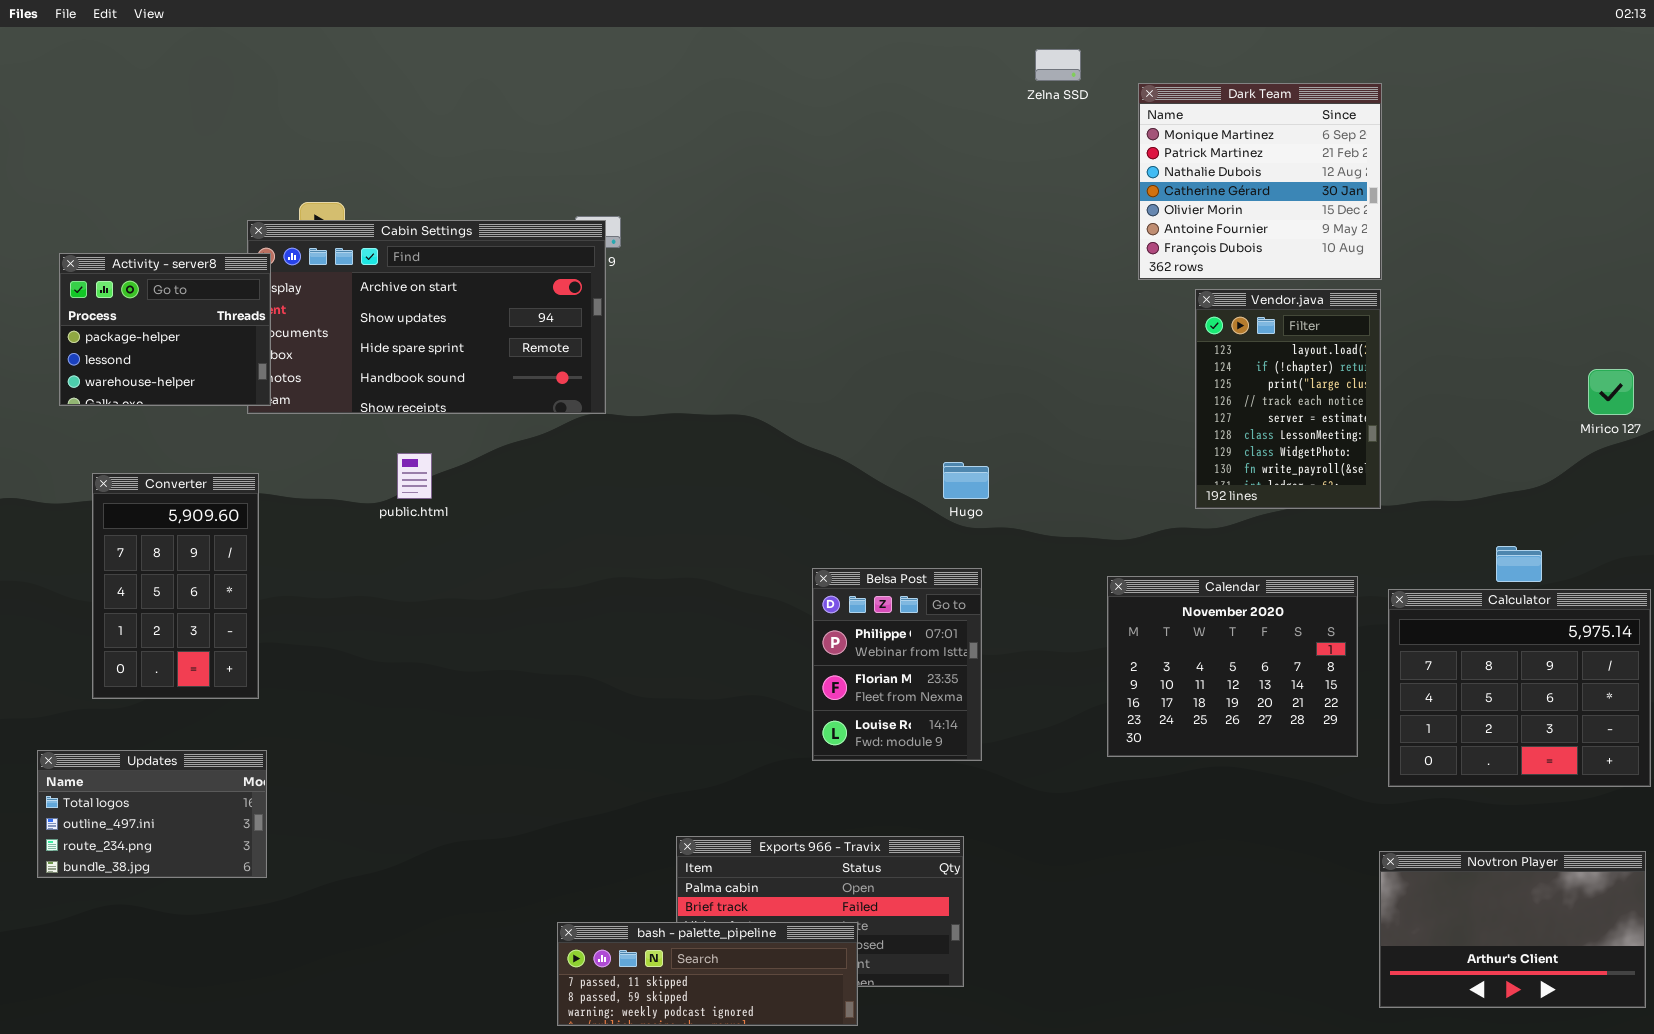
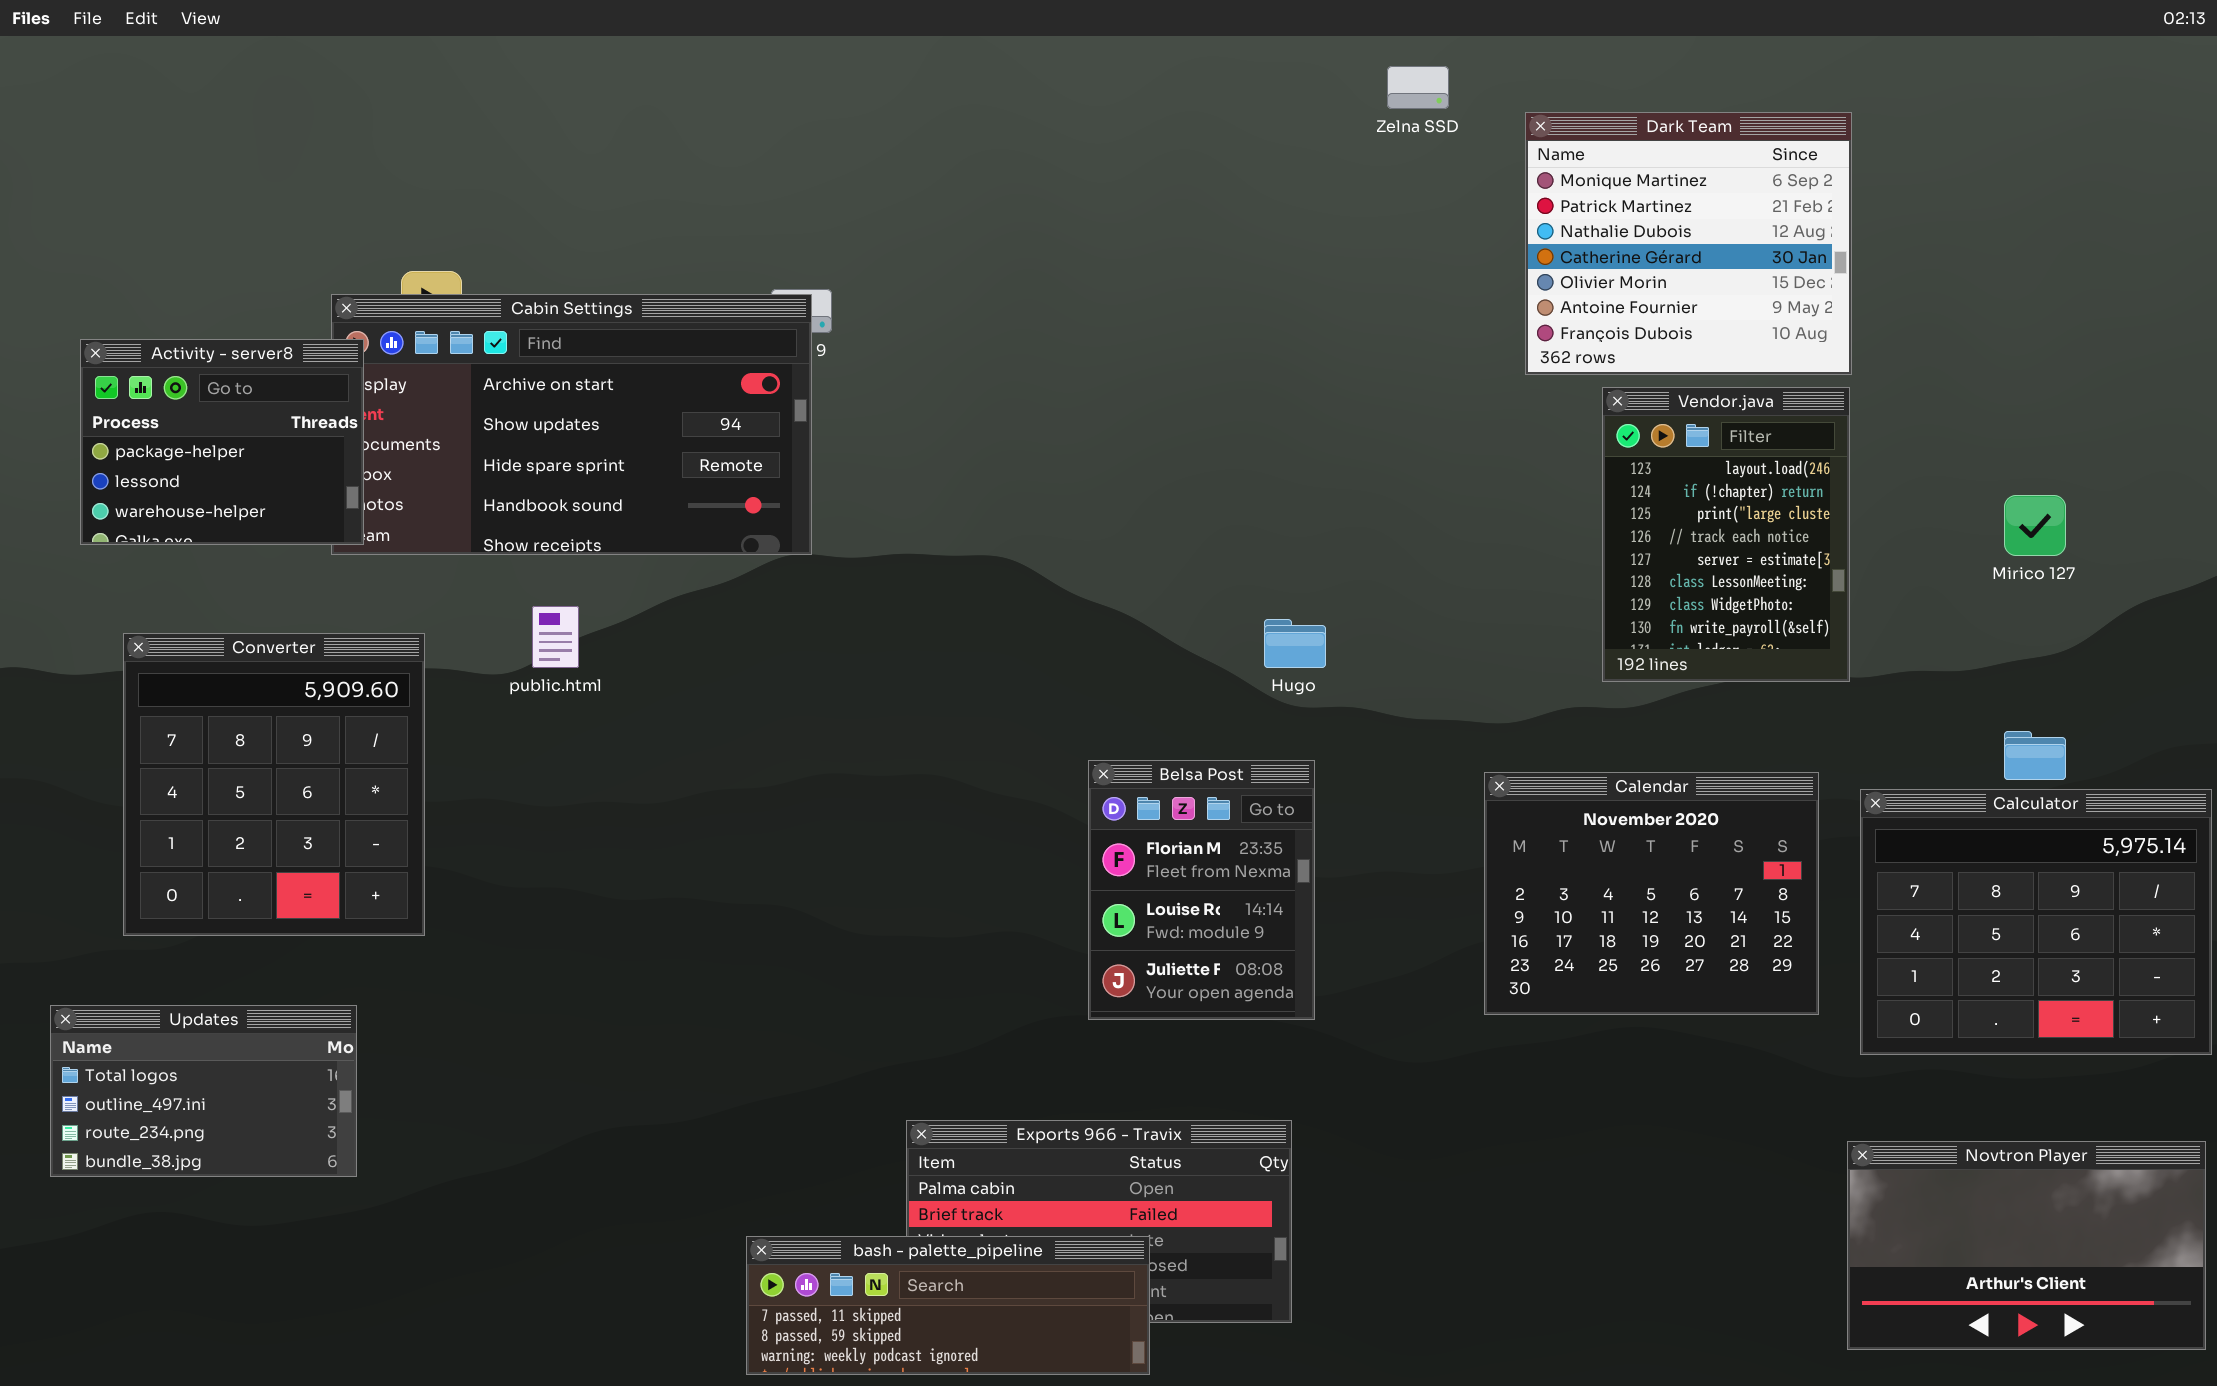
Mirico 127: [1588,369,1634,415] -> [2004,495,2066,556], moved
Converter: [92,473,259,699] -> [123,633,425,936], resized
Belsa Post: [812,568,982,761] -> [1088,760,1315,1020], scrolled down 1 row

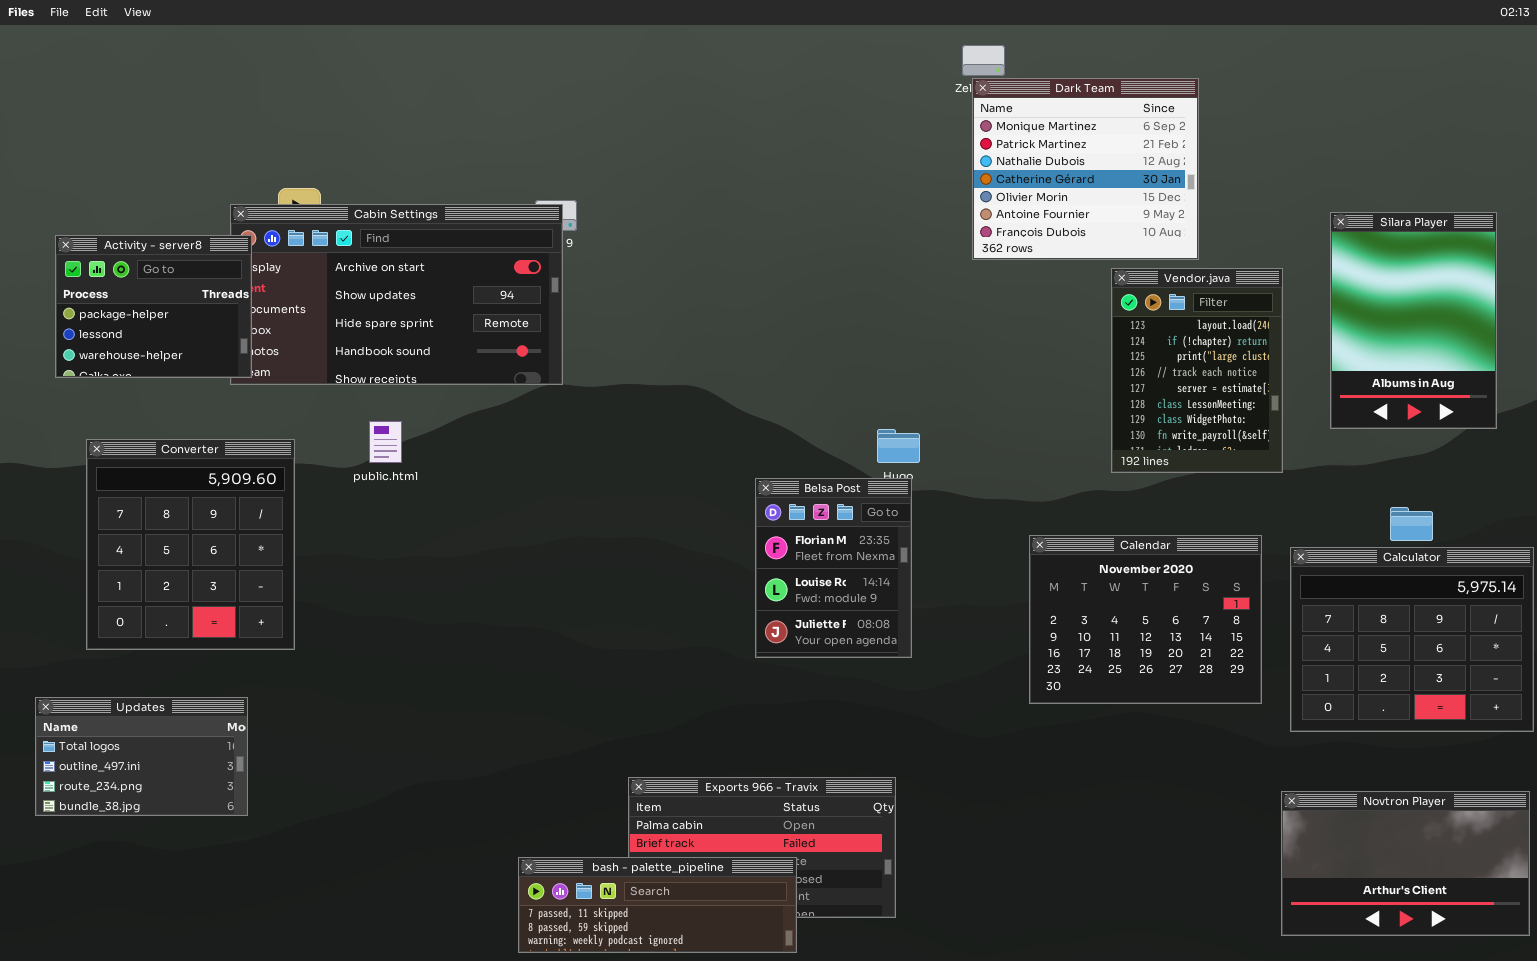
Dark Team: [1525,112,1852,375] -> [972,78,1199,260], moved
Silara Player: none -> [1330,212,1497,429], opened
Belsa Post: [1088,760,1315,1020] -> [755,478,912,658], moved

